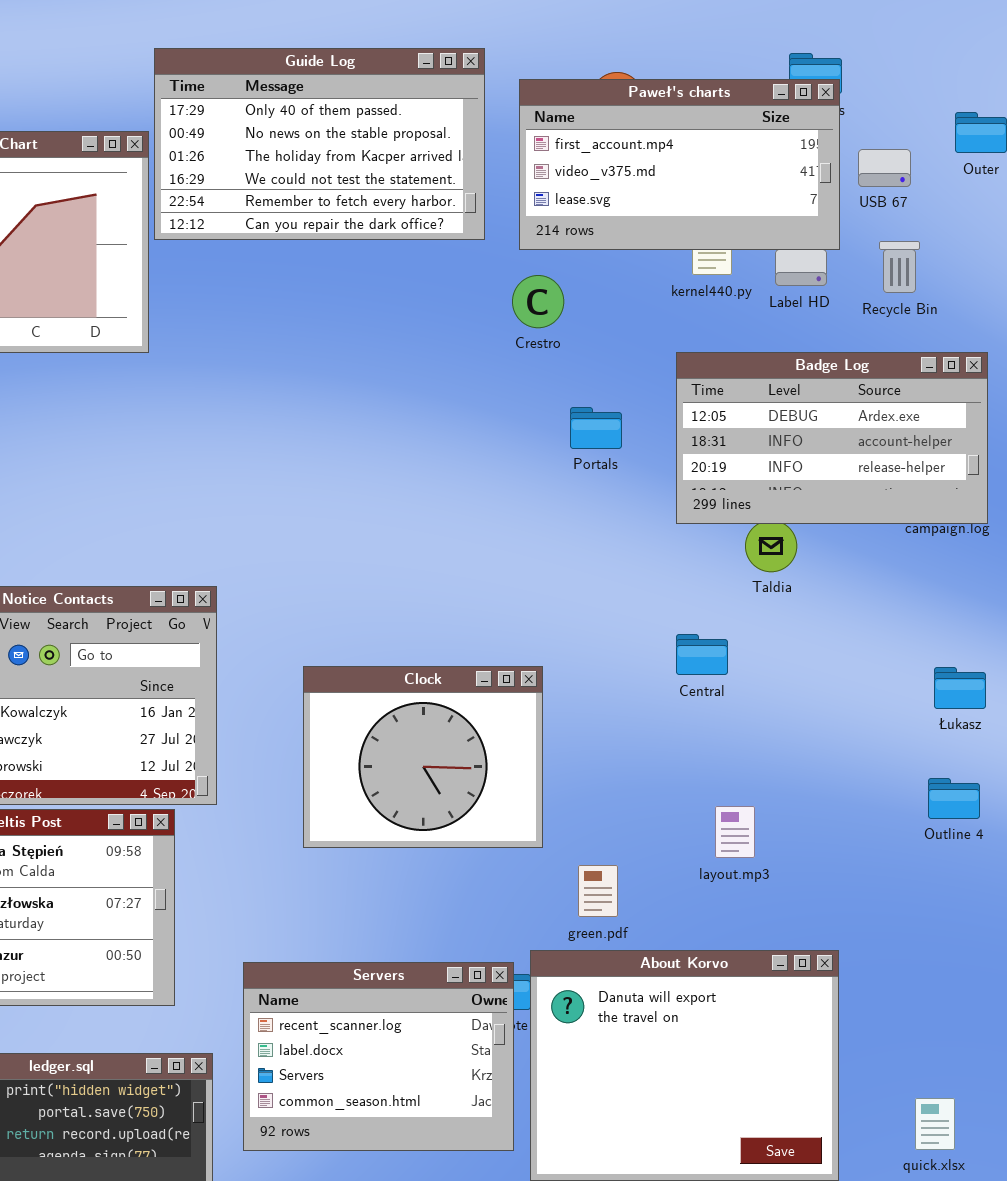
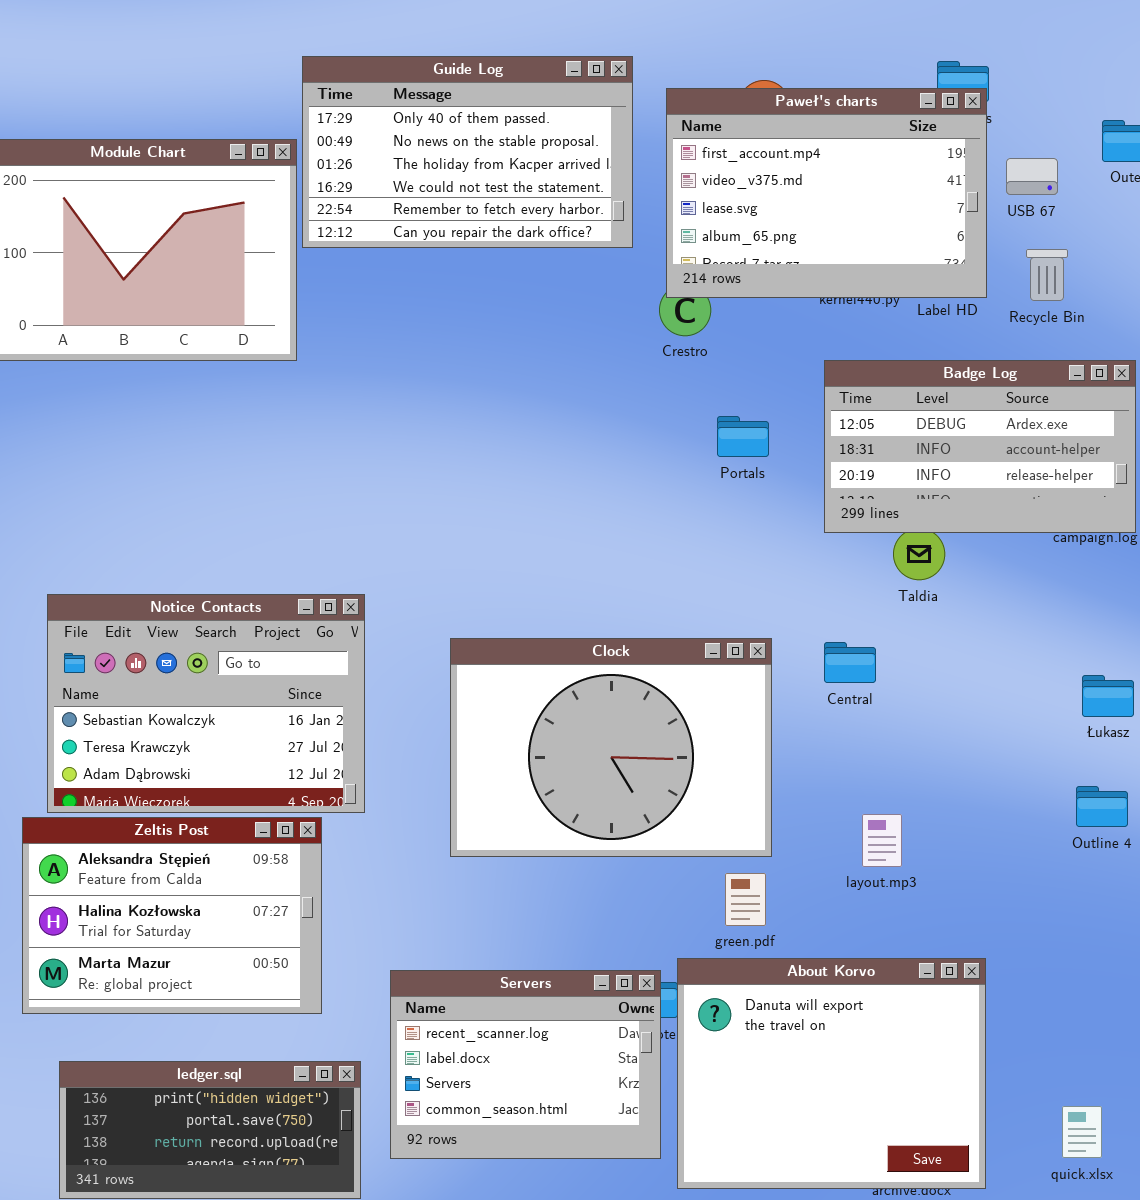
Paweł's charts: [519,79,840,250] -> [666,88,987,298], resized
Clock: [303,666,543,848] -> [450,638,772,857], resized

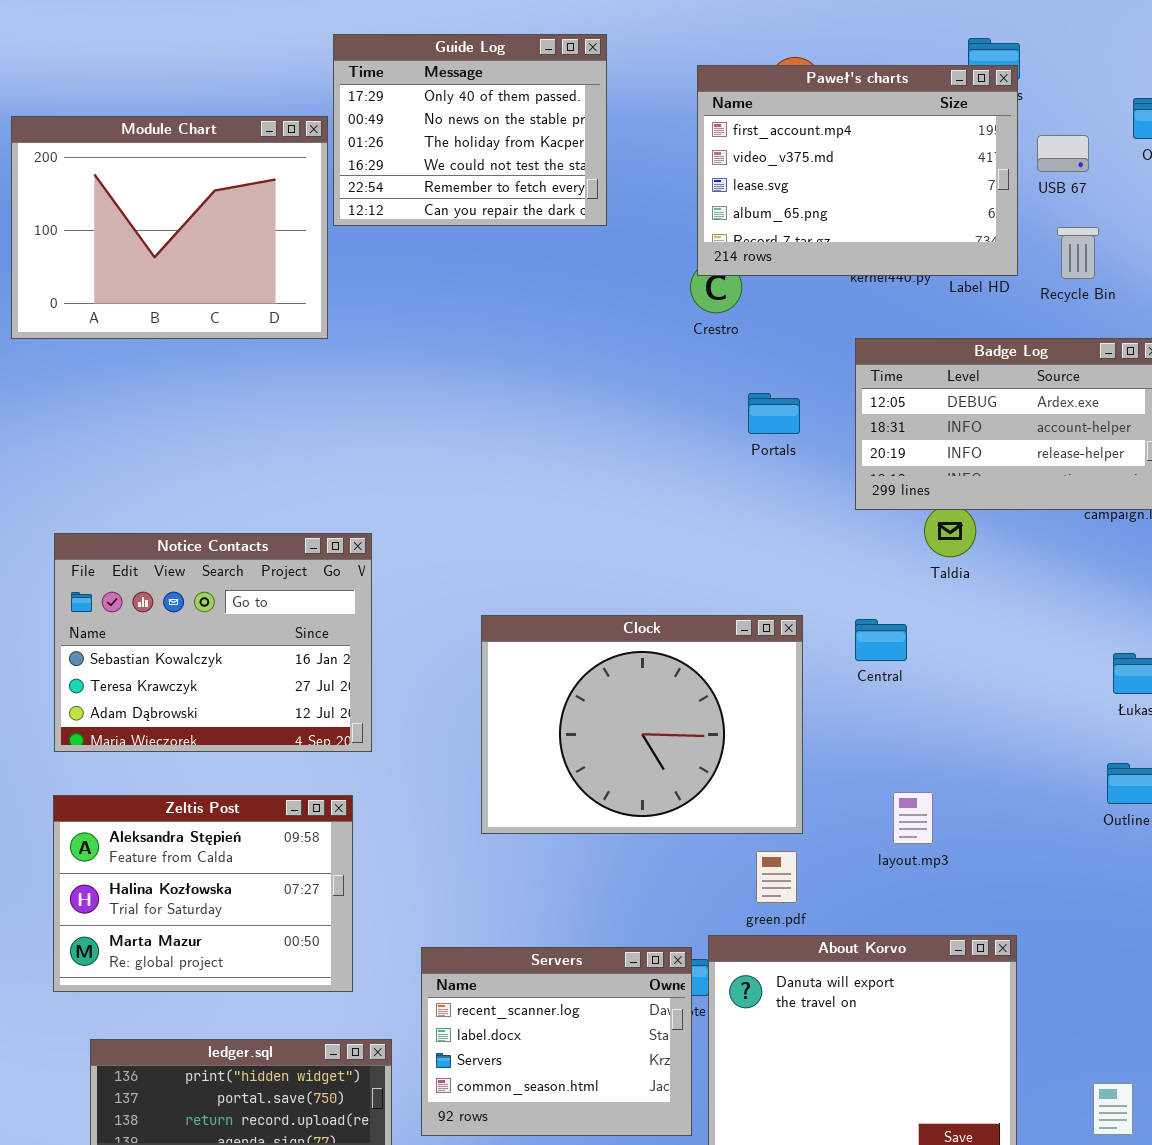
Guide Log: [302,56,633,248] -> [333,34,607,226], resized
Notice Contacts: [47,594,365,813] -> [54,533,372,752], moved

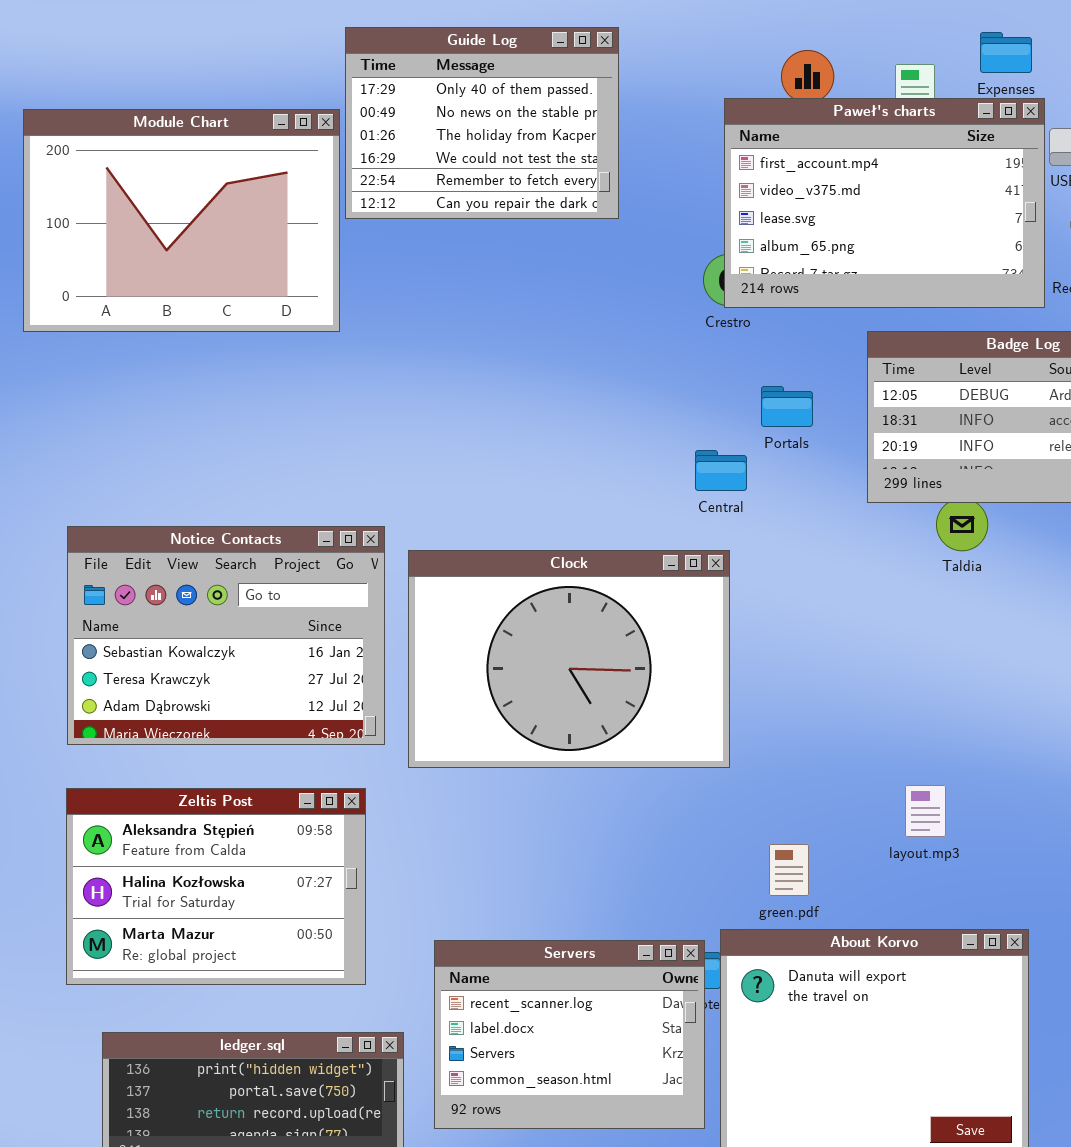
Paweł's charts: [697,65,1018,276] -> [724,98,1045,308], moved
Clock: [481,615,803,834] -> [408,550,730,768], moved
Central: [855,619,907,661] -> [695,450,747,491], moved

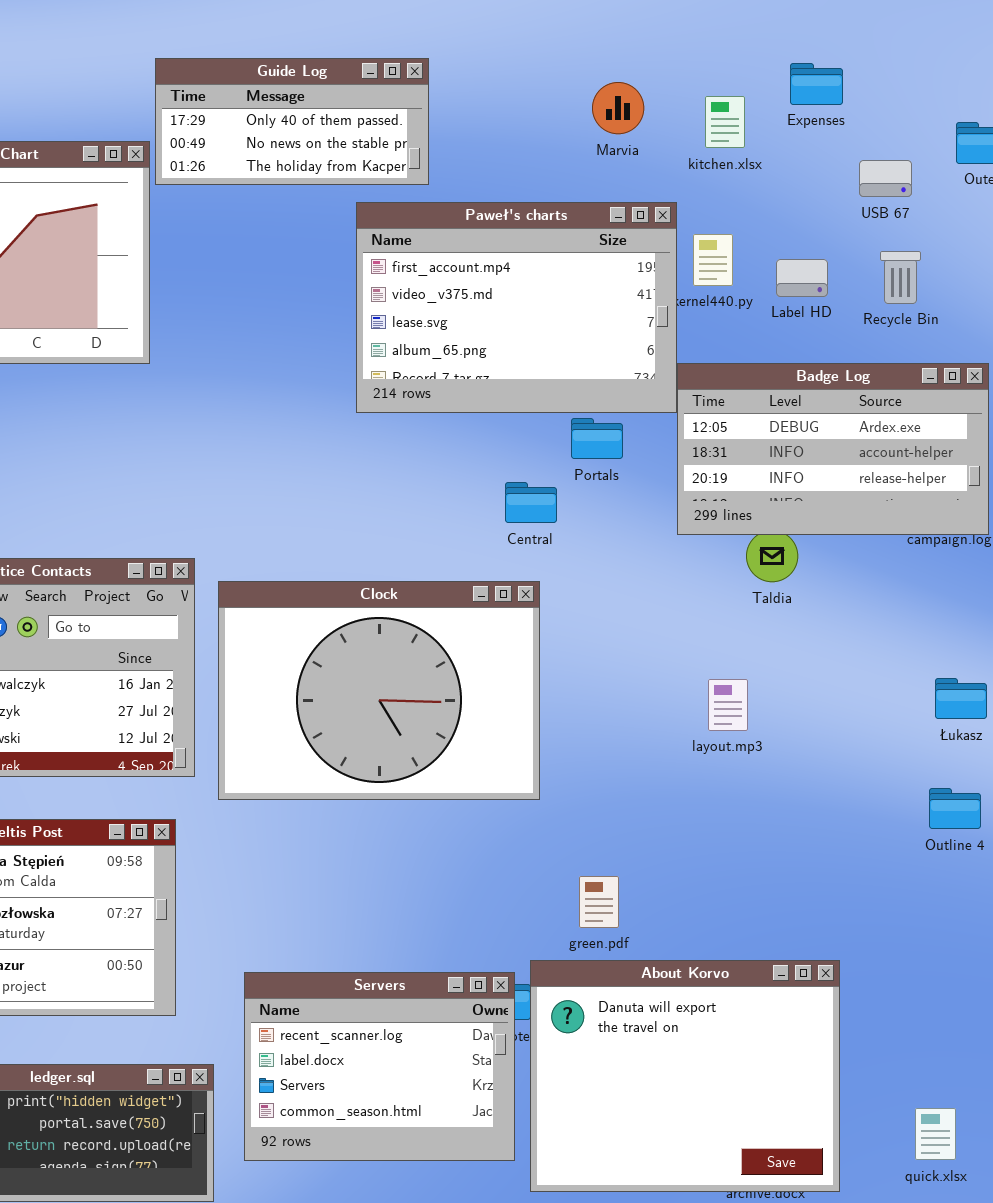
Guide Log: [345,27,619,219] -> [155,58,429,185], resized
Paweł's charts: [724,98,1045,308] -> [356,202,677,413], moved
layout.mp3: [905,785,946,837] -> [708,679,748,731], moved

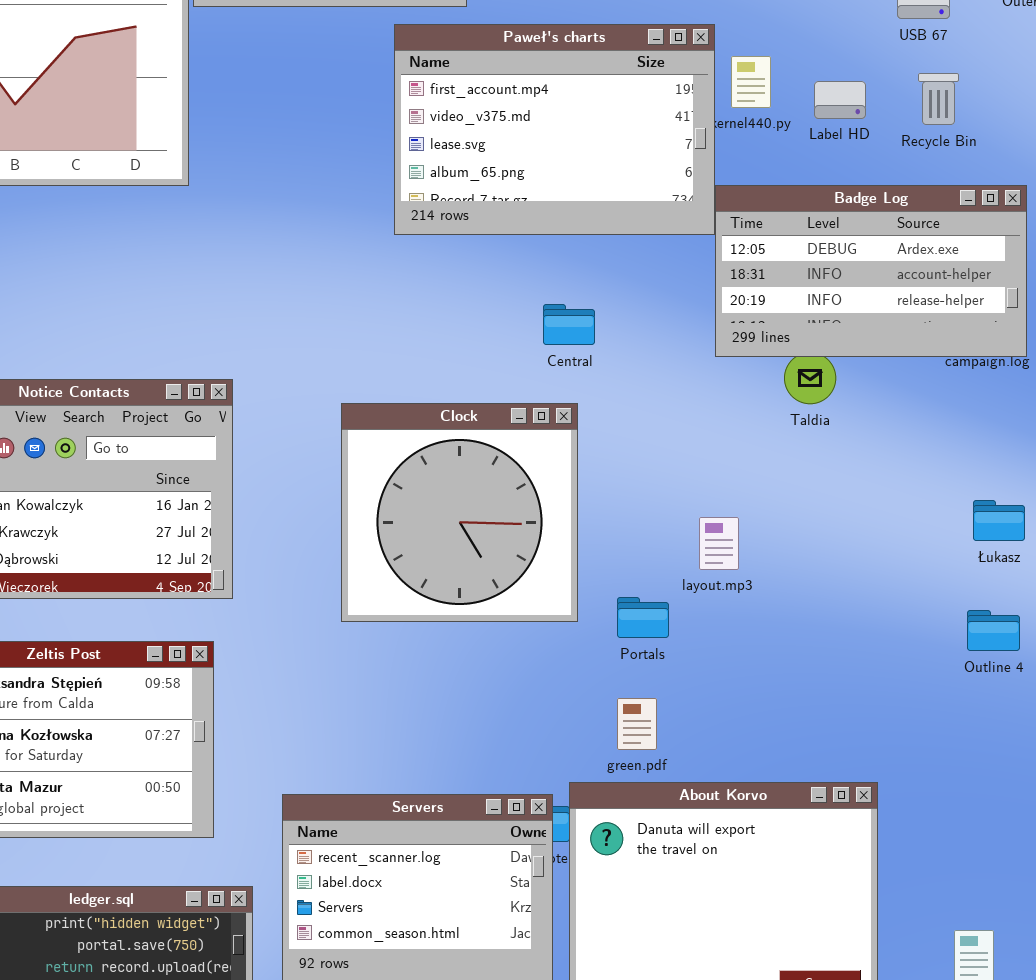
Portals: [571,418,623,459] -> [617,597,669,638], moved
Clock: [218,581,540,800] -> [341,403,578,622], resized
layout.mp3: [708,679,748,731] -> [699,517,739,570], moved

